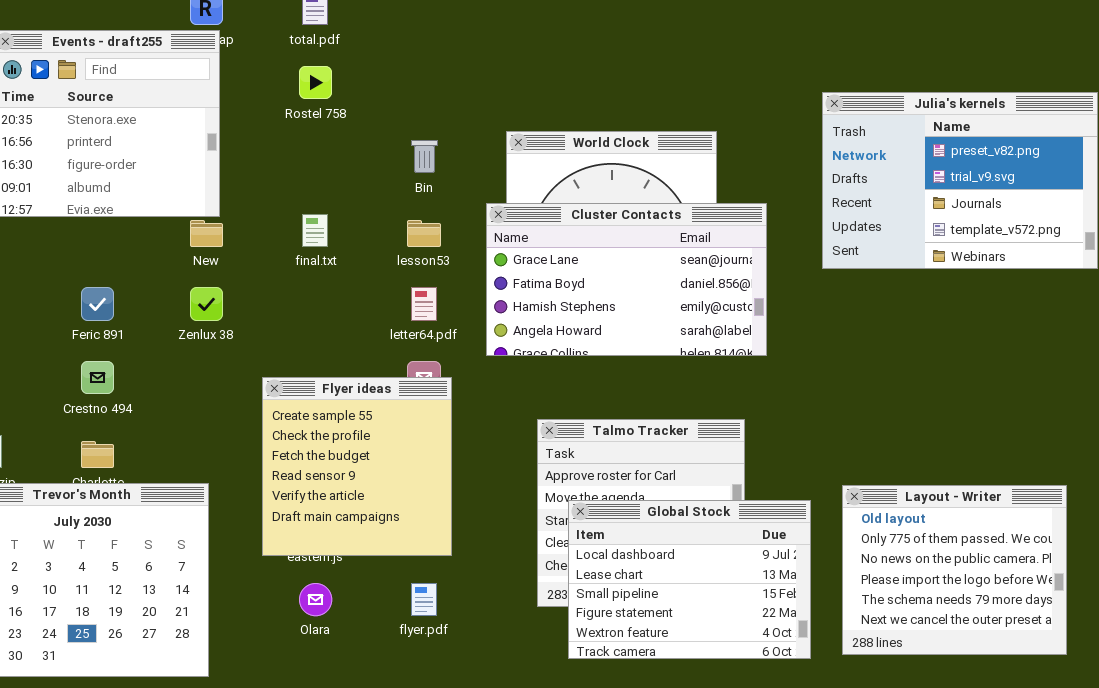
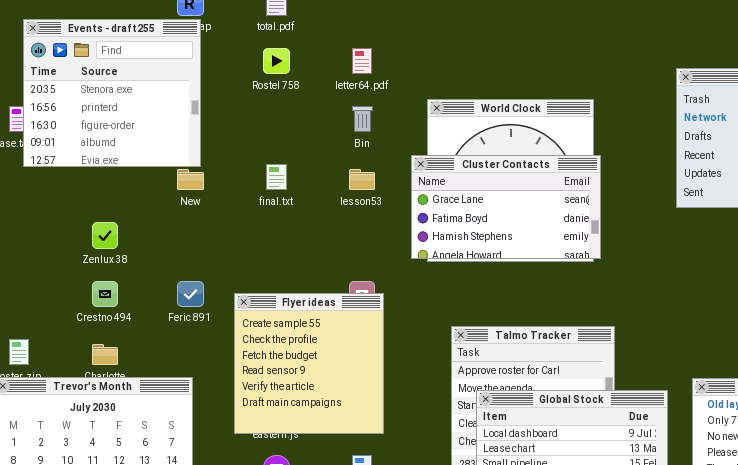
Cluster Contacts: [486,203,767,356] -> [411,155,601,259], resized
Feric 891: [81,287,114,321] -> [177,281,204,307], moved
Zenlux 38: [190,287,223,321] -> [92,222,118,249], moved
letter64.pdf: [411,287,437,321] -> [352,48,372,74], moved

